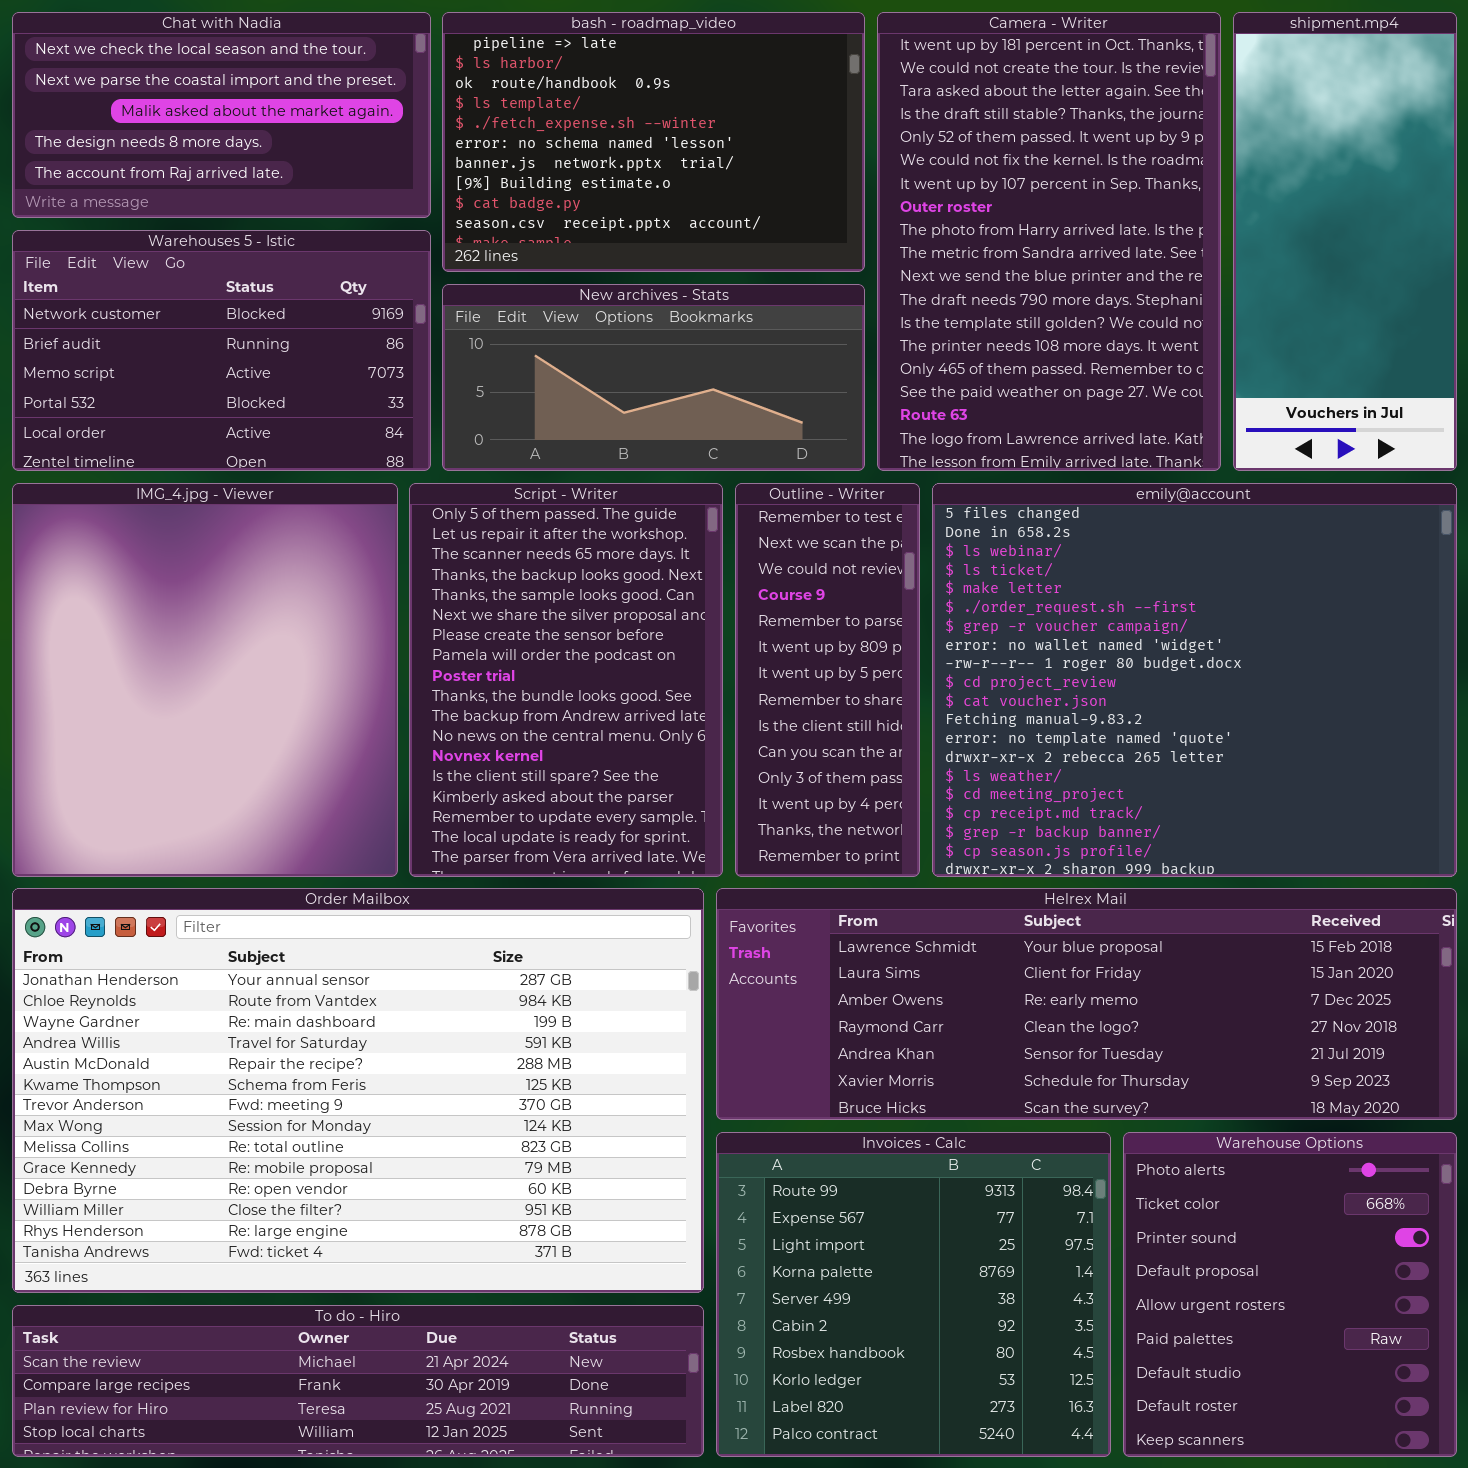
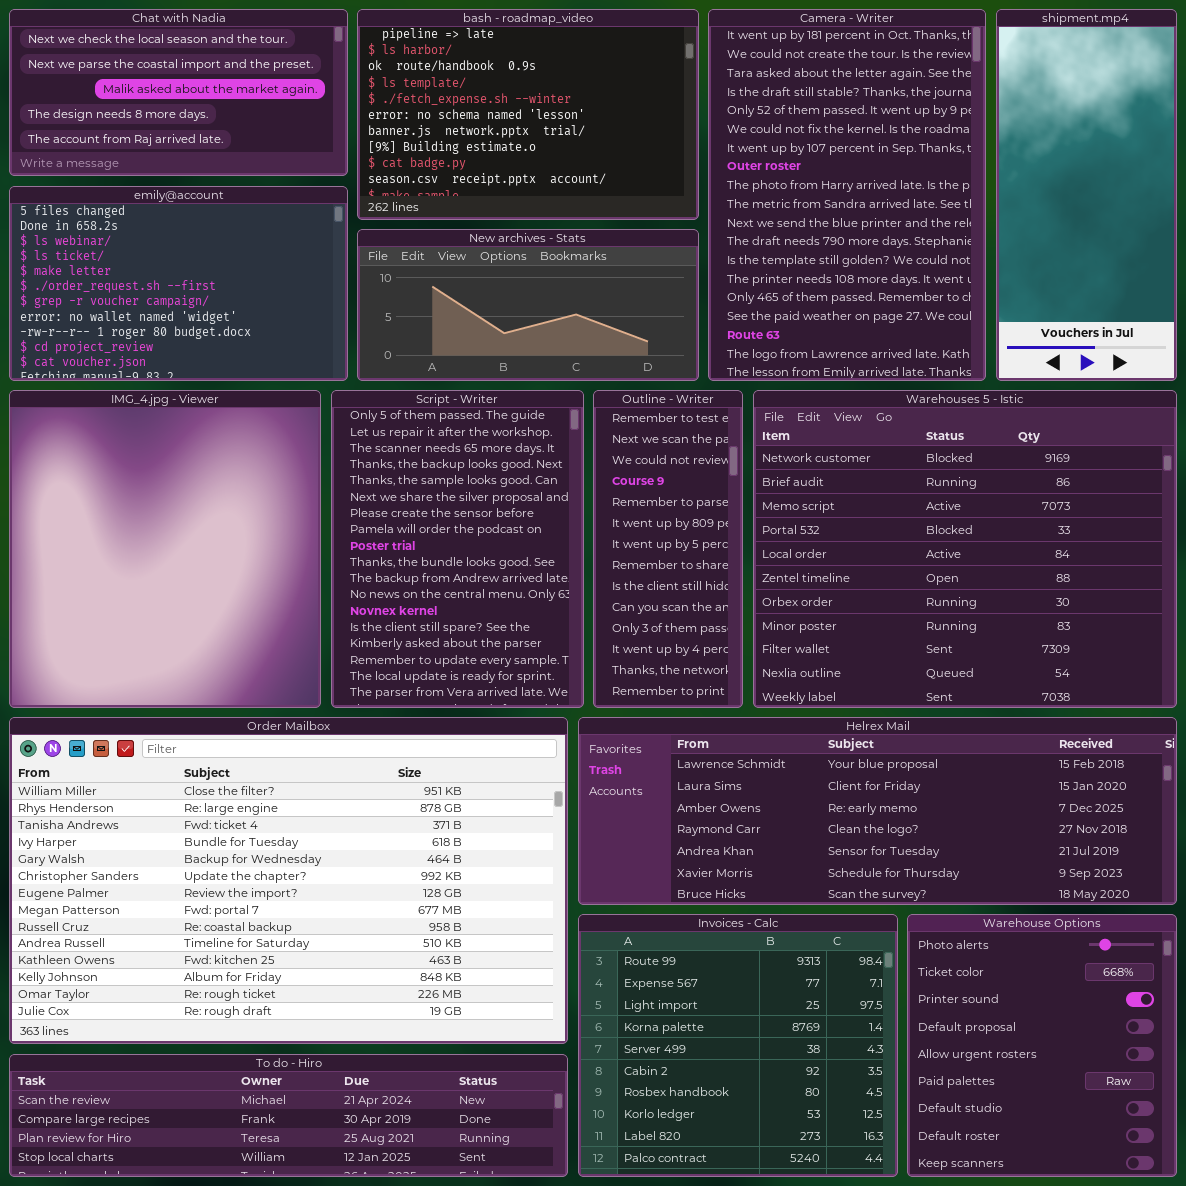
Warehouses 5 - Istic: [12,230,431,471] -> [753,390,1177,708], moved, resized
emily@account: [932,483,1457,877] -> [9,186,348,381], moved, resized
Order Mailbox: [12,888,704,1293] -> [9,717,568,1044], scrolled down 11 rows

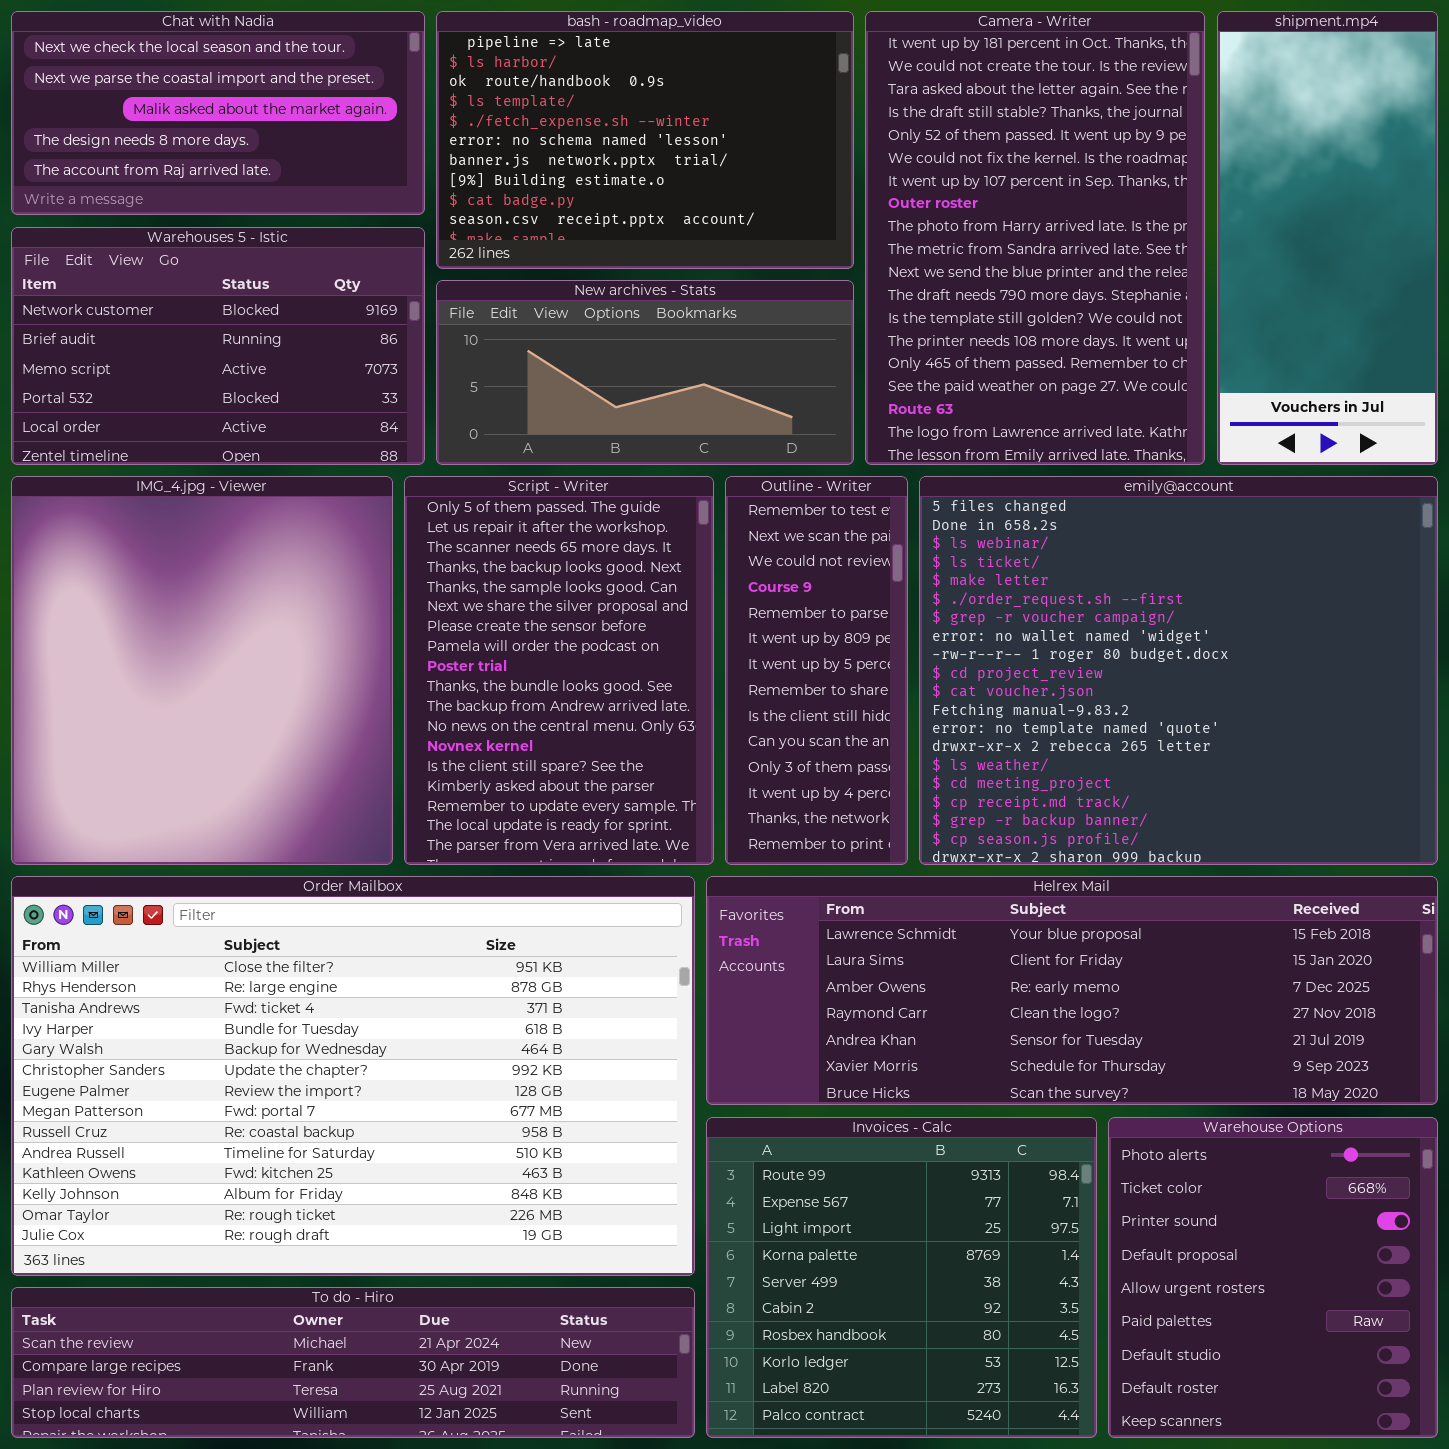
emily@account: [9,186,348,381] -> [919,476,1438,865], moved, resized
Warehouses 5 - Istic: [753,390,1177,708] -> [11,227,425,465], moved, resized

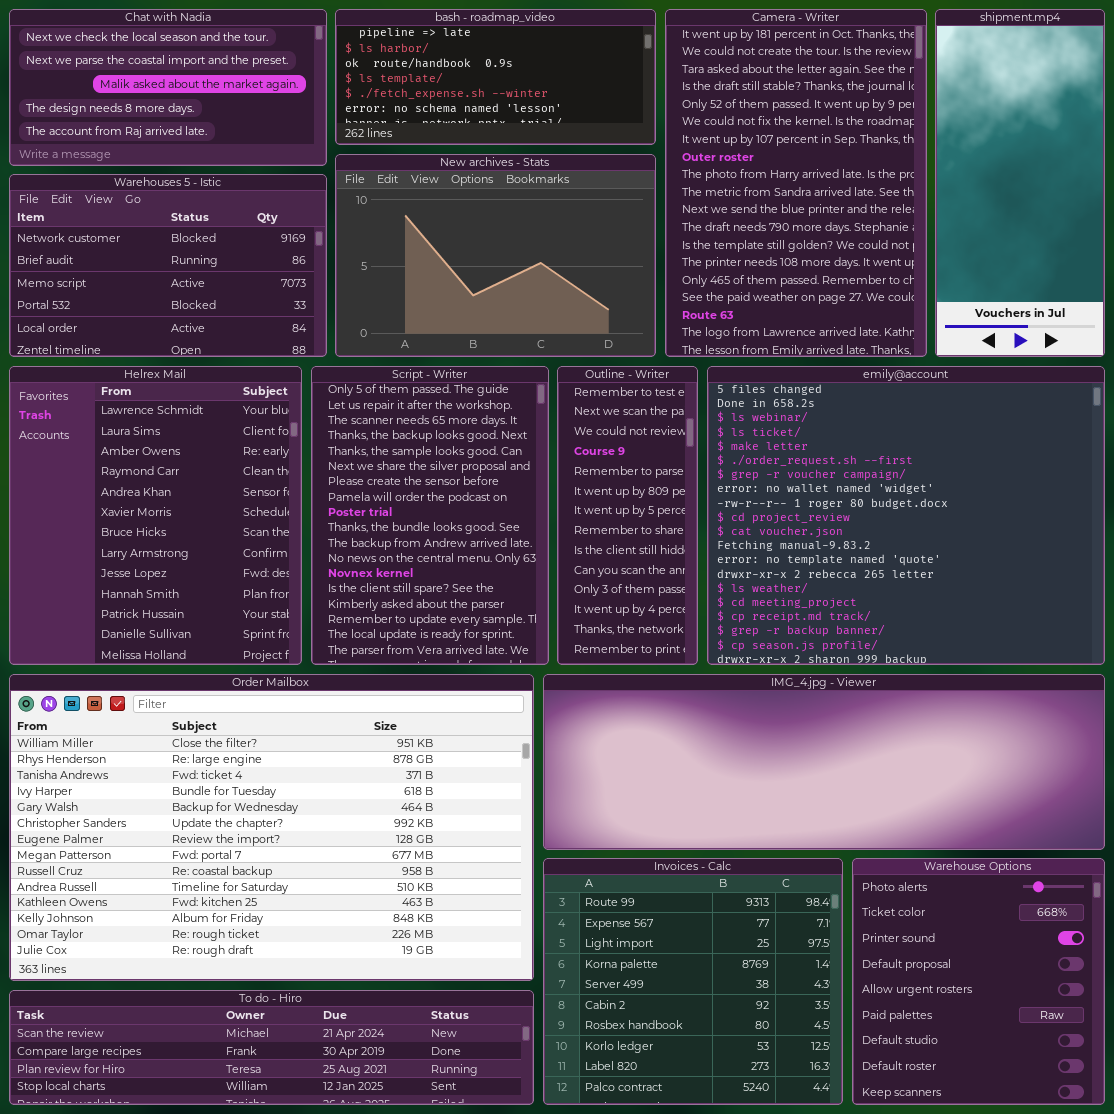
bash - roadmap_video: [436,11,854,269] -> [335,9,656,145], resized
New archives - Stats: [436,280,854,465] -> [335,154,656,357], resized
IMG_4.jpg - Viewer: [11,476,393,865] -> [543,674,1105,850], moved, resized
Helrex Mail: [706,876,1438,1105] -> [9,366,302,665], moved, resized

